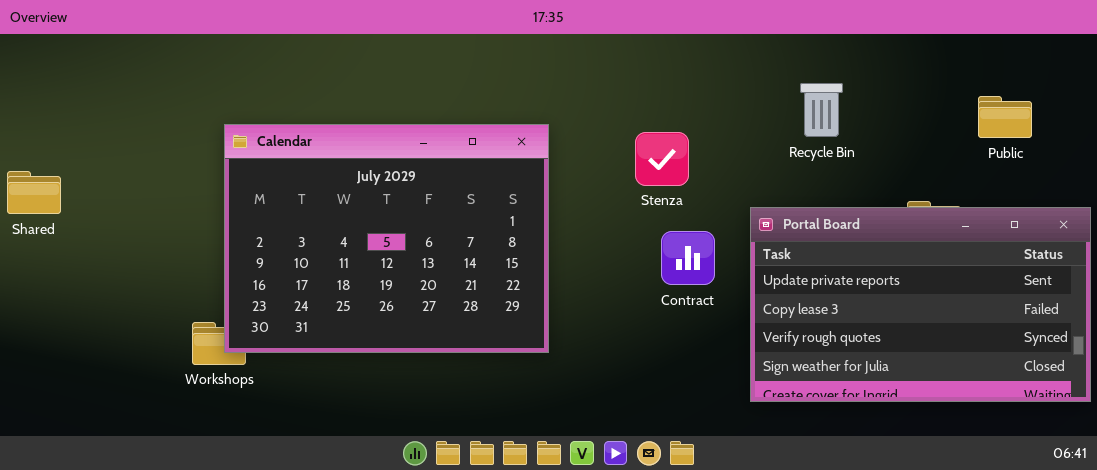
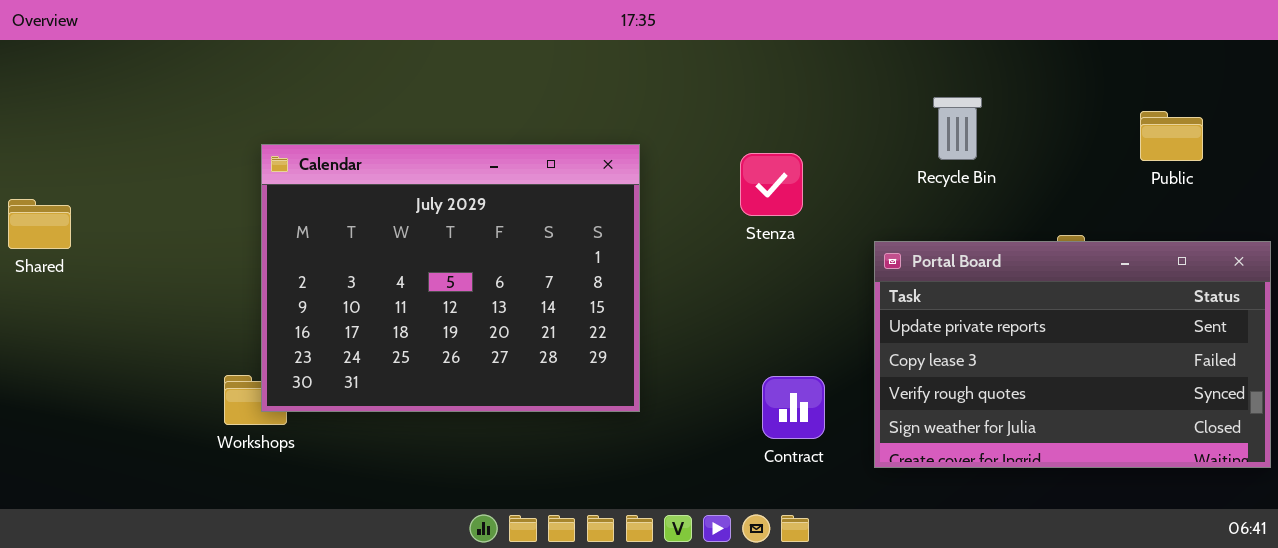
Contract: [661,231,715,285] -> [762,376,825,439], moved

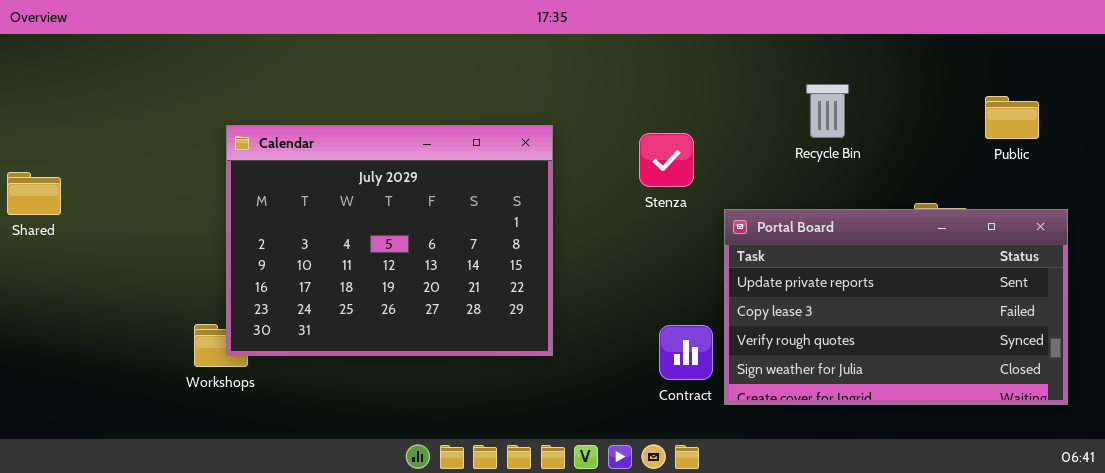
Portal Board: [874,241,1271,468] -> [724,209,1068,405], moved

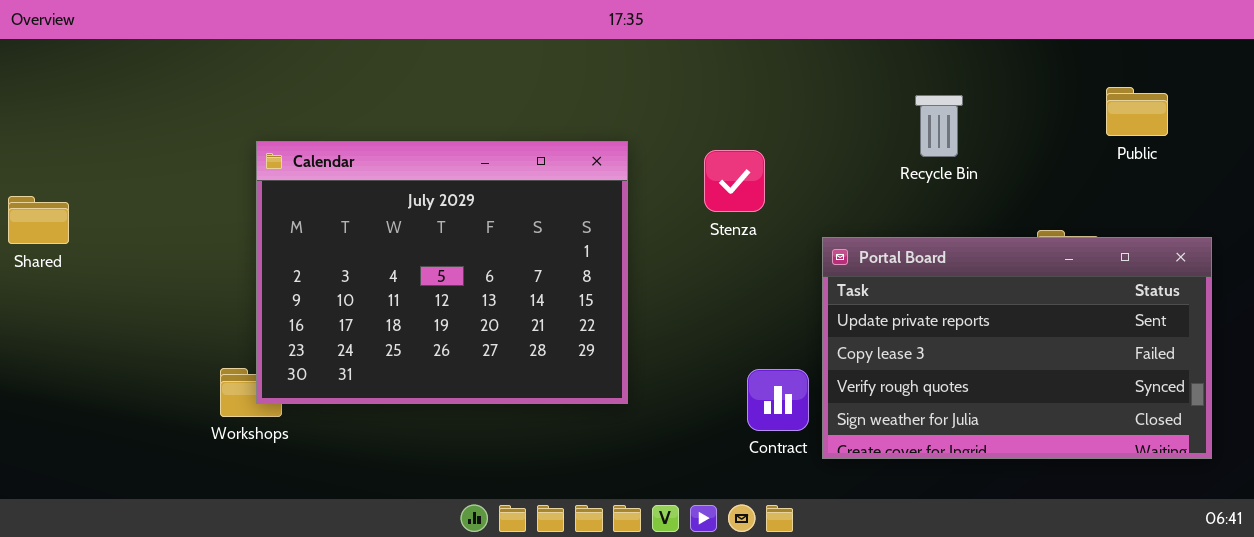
Public: [985,96,1039,139] -> [1106,87,1168,136], moved
Stenza: [639,133,694,187] -> [704,150,765,212], moved

